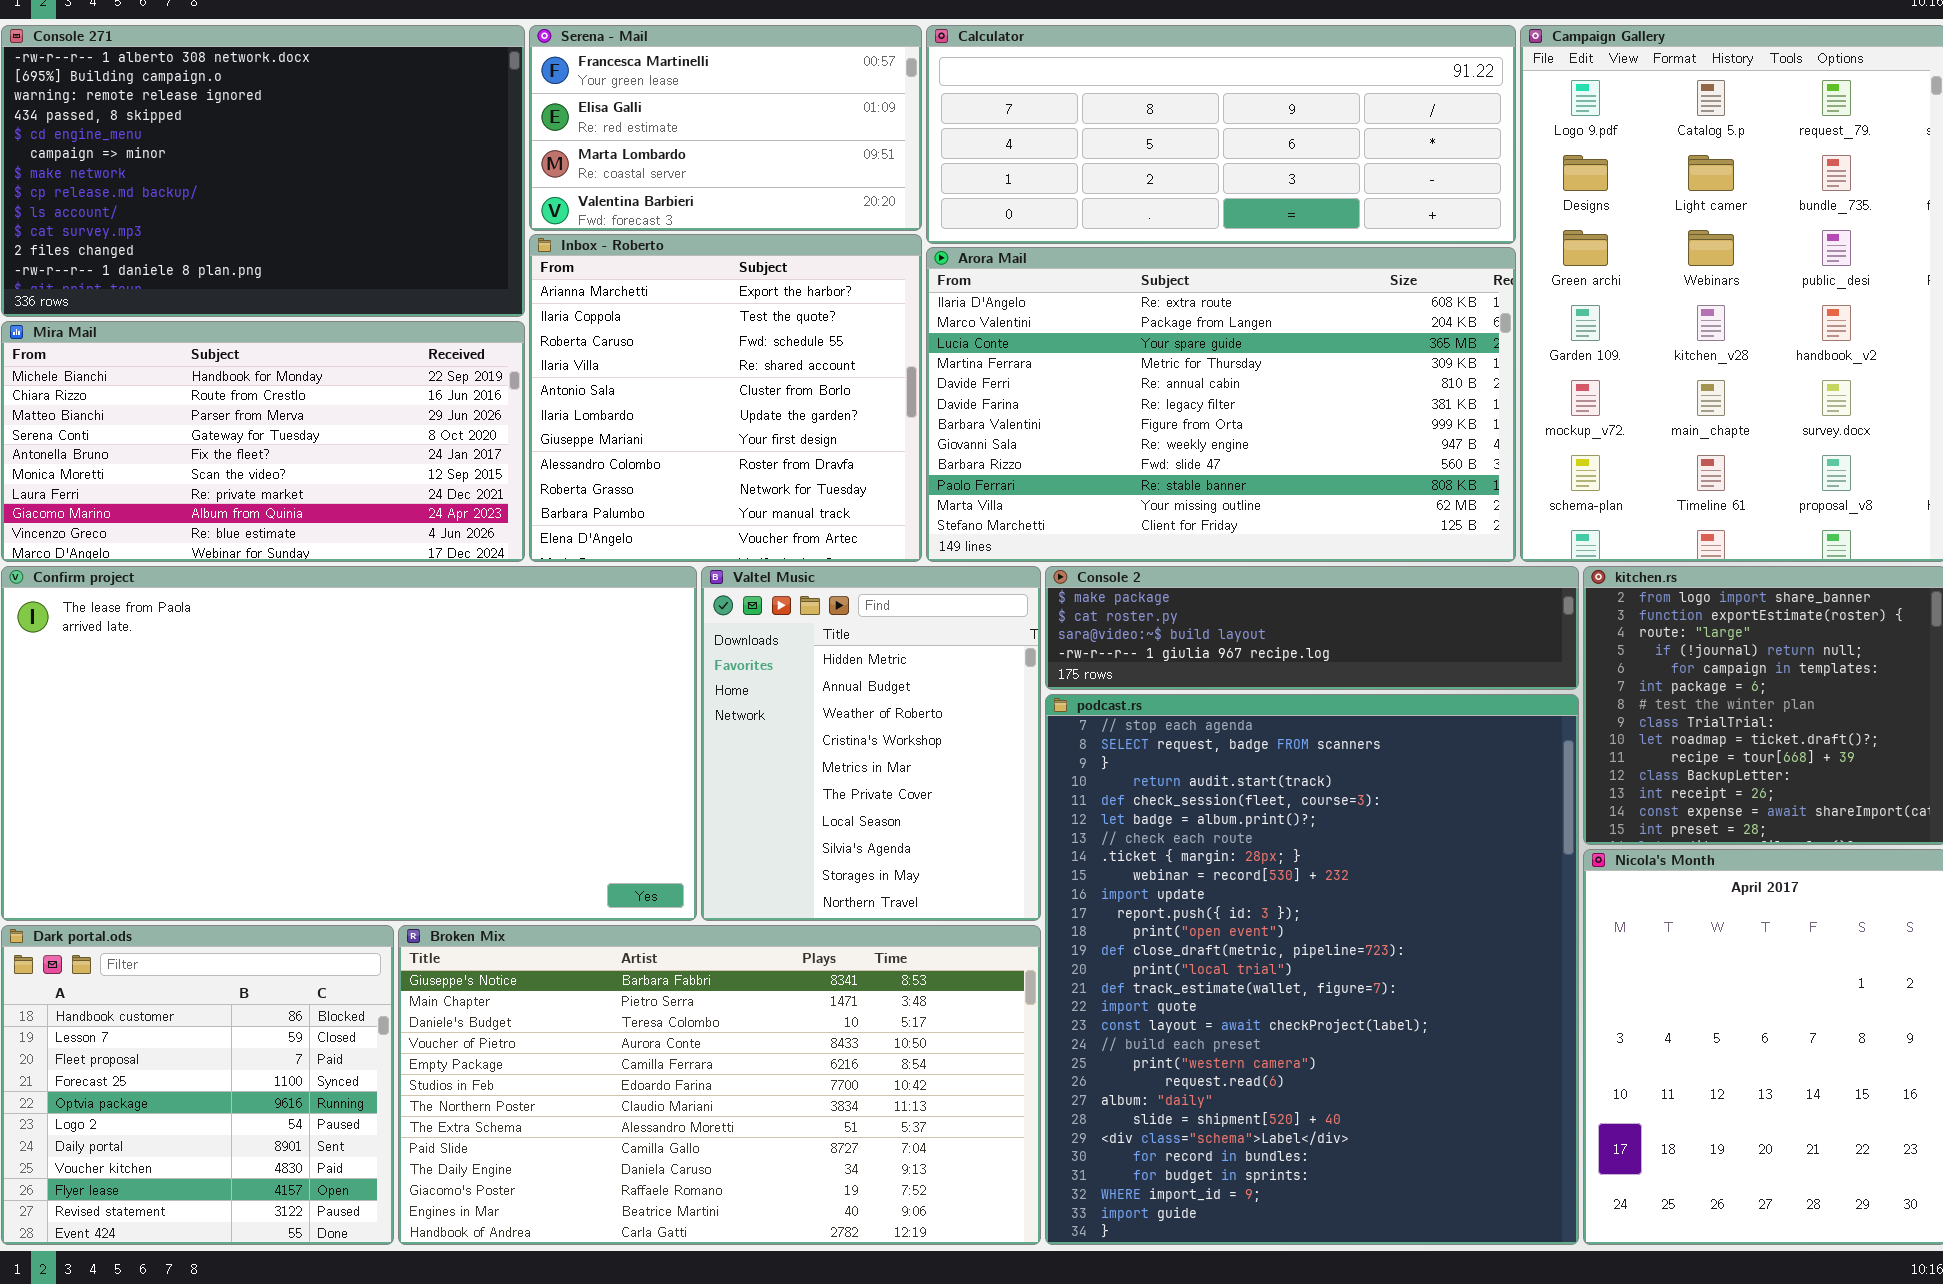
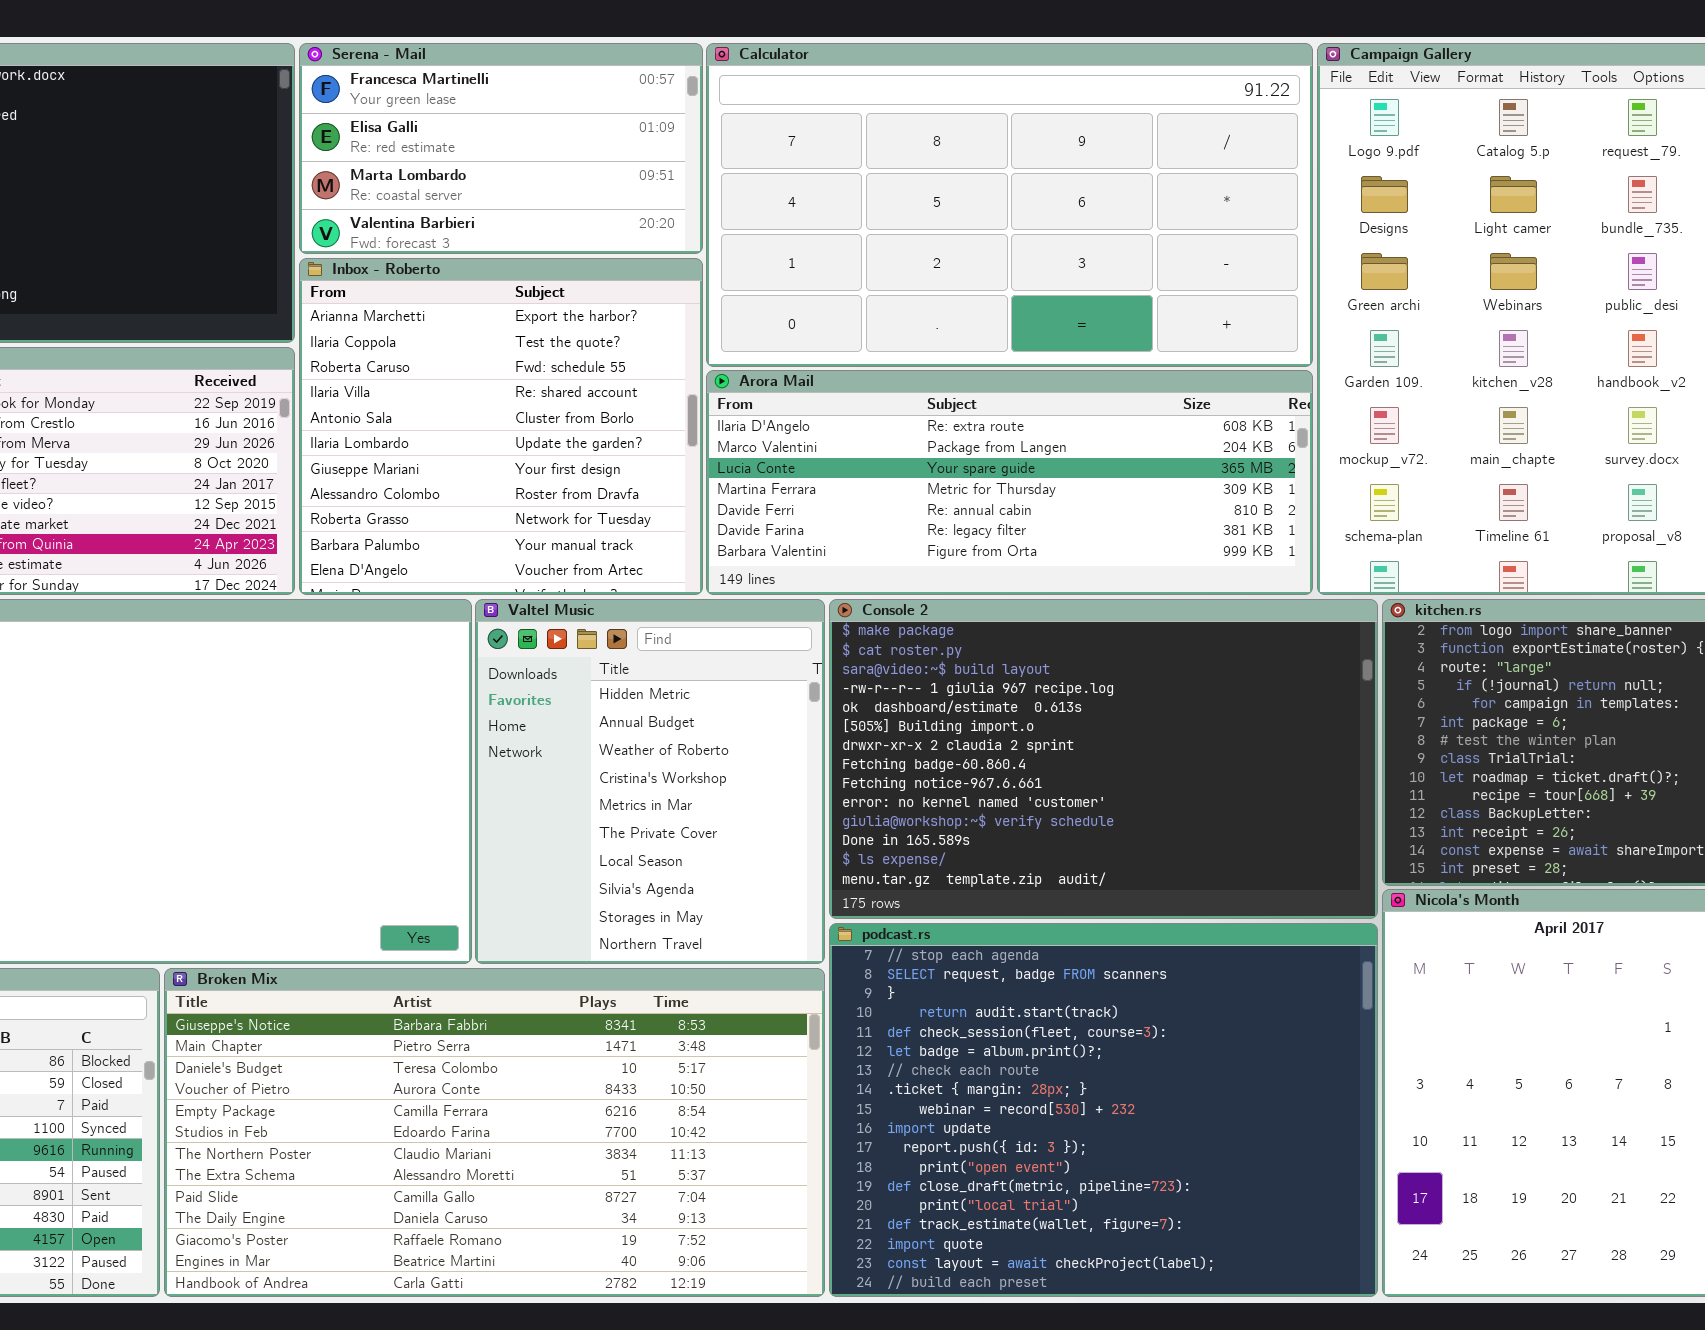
Calculator: [926,25,1516,244] -> [706,43,1313,367], resized
Arora Mail: [926,247,1516,562] -> [706,370,1313,595], resized
Console 2: [1045,566,1579,690] -> [829,599,1378,919], resized
podcast.rs: [1045,694,1579,1245] -> [829,923,1378,1297], resized

